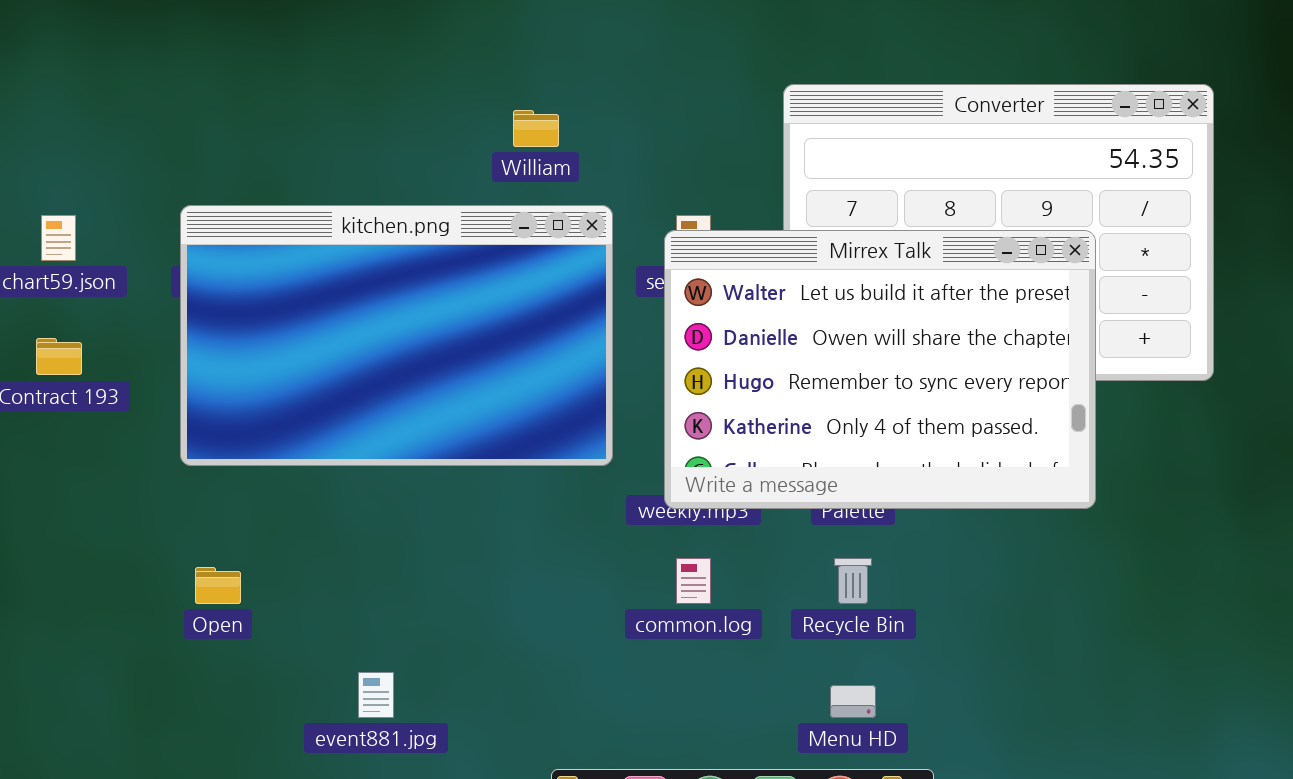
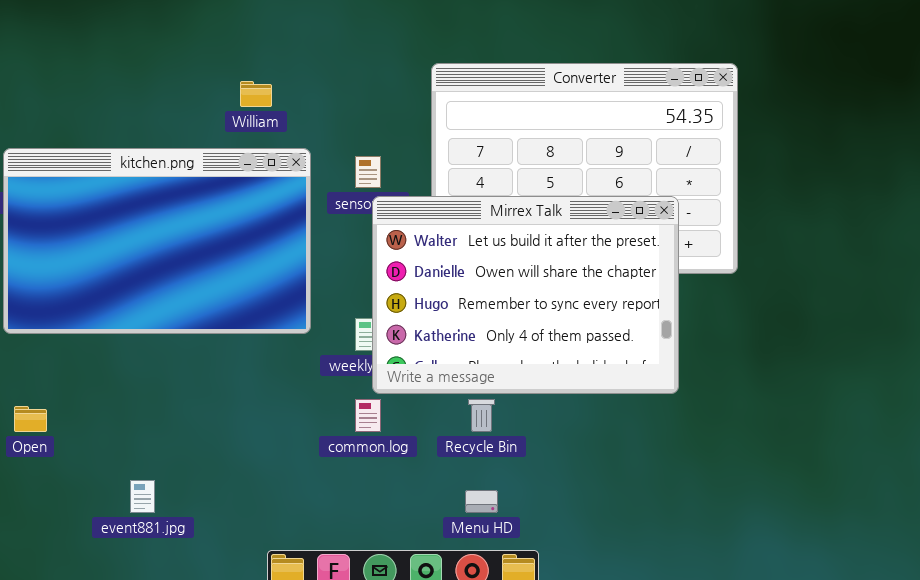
Mirrex Talk: [664,230,1096,509] -> [372,196,679,394], moved

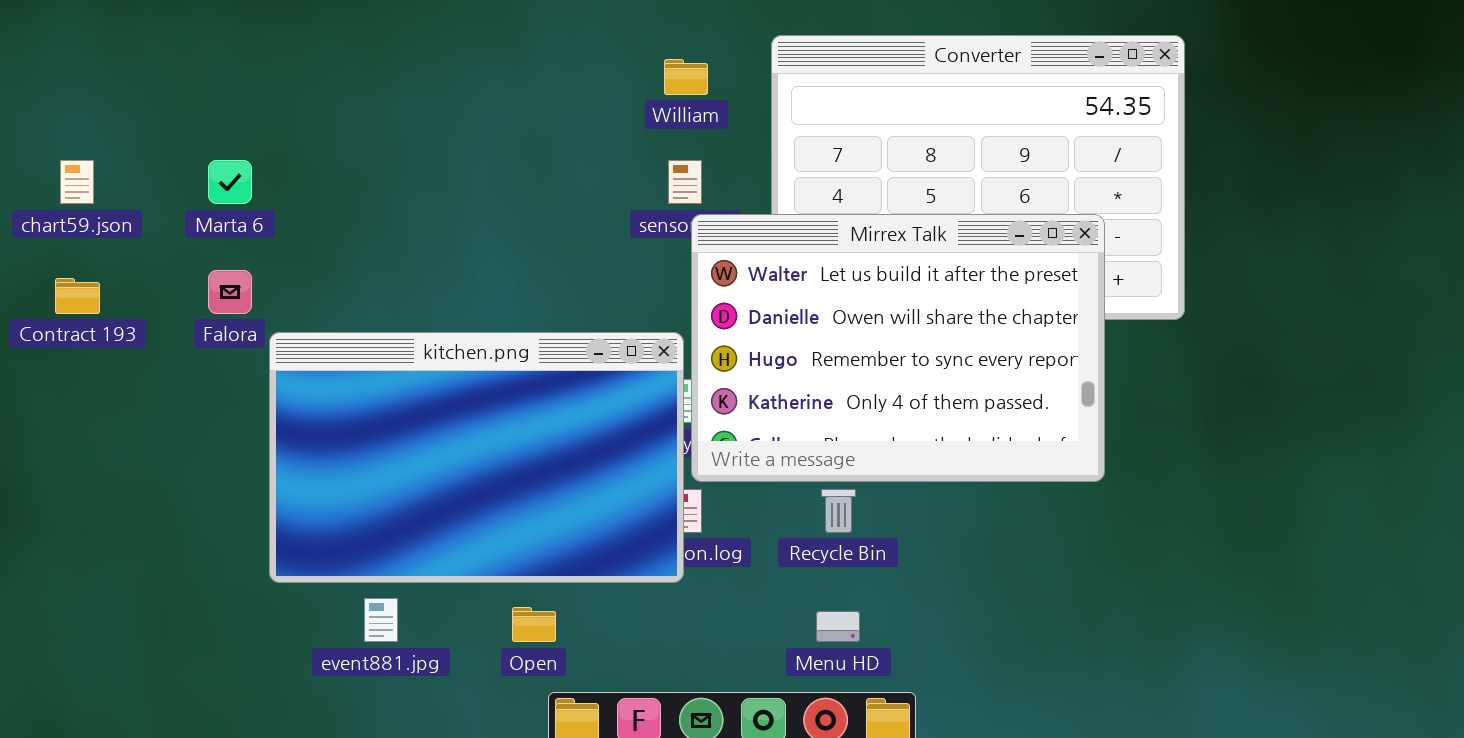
William: [240,81,272,107] -> [664,59,708,95], moved
kitchen.png: [3,148,311,334] -> [269,332,684,583], moved
Open: [14,406,47,432] -> [512,607,556,642], moved

